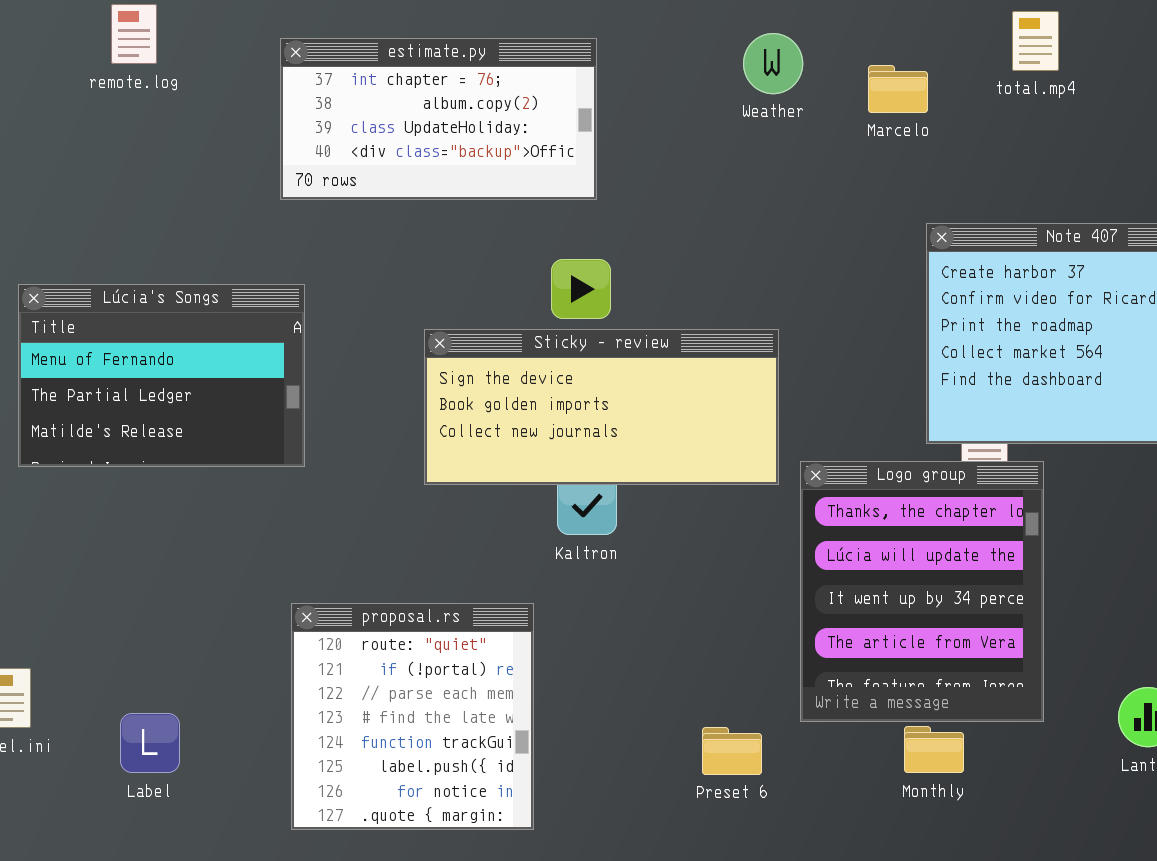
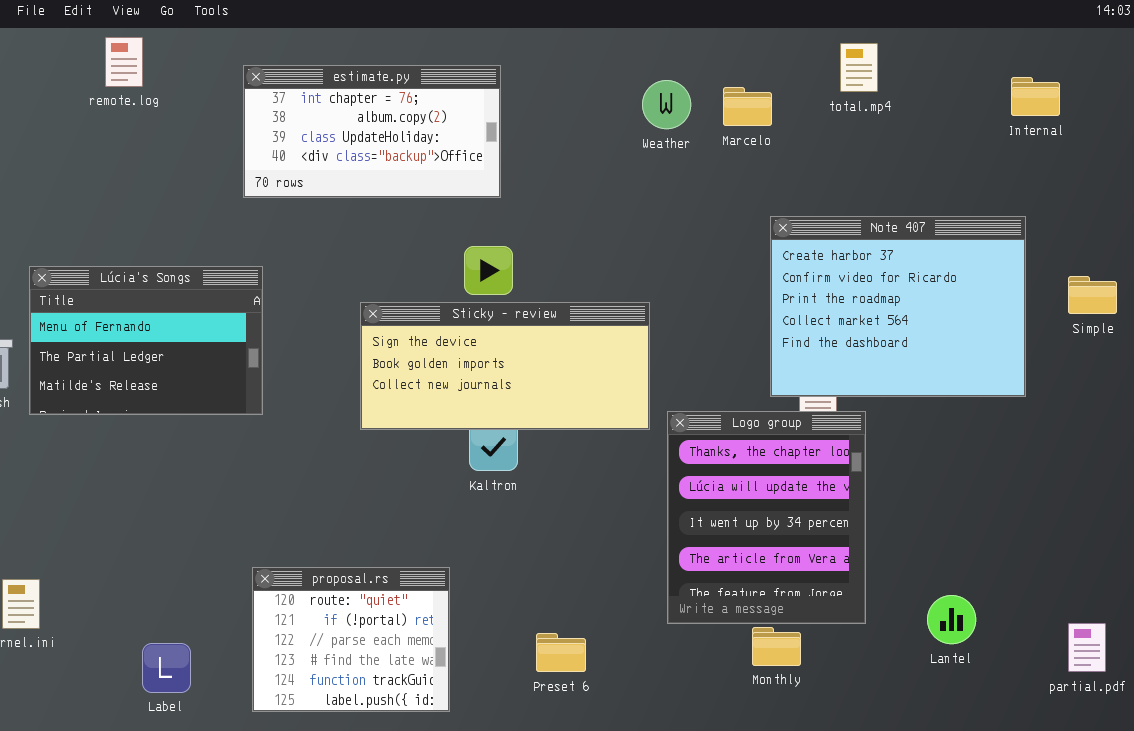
Weather: [743,33,803,94] -> [642,80,691,129], moved
proposal.rs: [291,603,534,830] -> [252,567,450,712], resized
Label: [120,713,180,773] -> [142,643,191,693], moved
Preset 6: [702,727,762,775] -> [536,633,586,672], moved

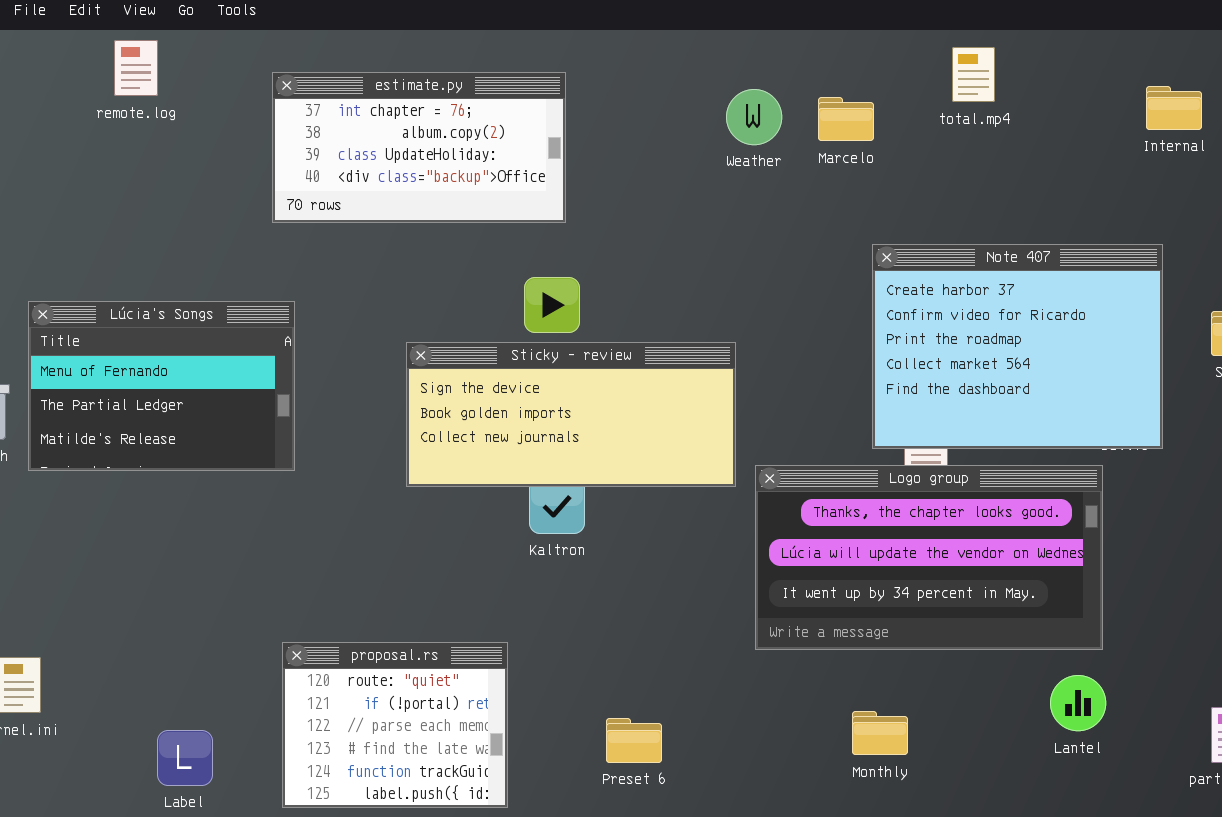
Logo group: [667,411,866,624] -> [755,465,1103,650], resized

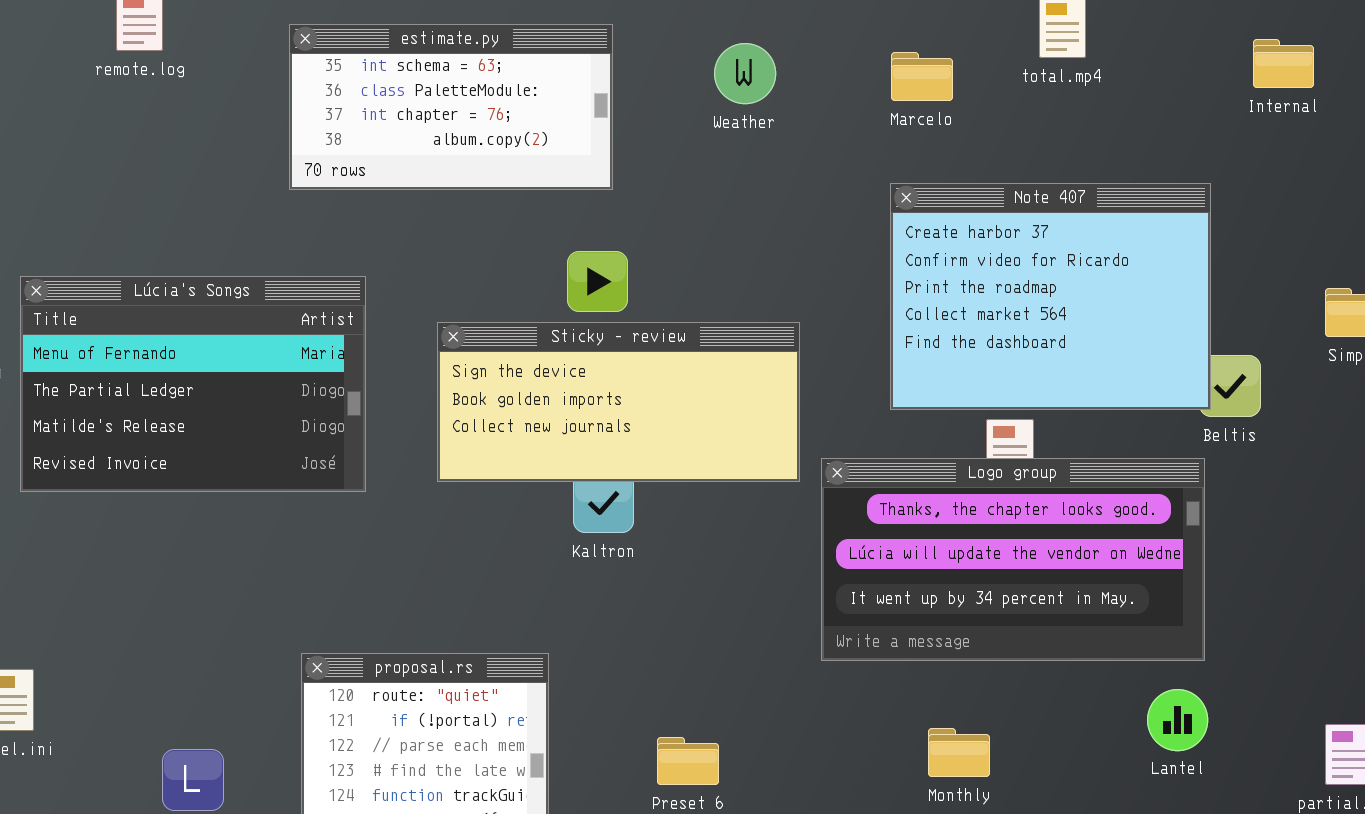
estimate.py: [272,72,566,223] -> [289,24,613,190], scrolled up 2 rows
Weather: [726,89,782,145] -> [714,43,776,104], moved
Note 407: [872,244,1163,449] -> [890,183,1211,410], moved
Lúcia's Songs: [28,301,295,471] -> [20,276,366,492], resized

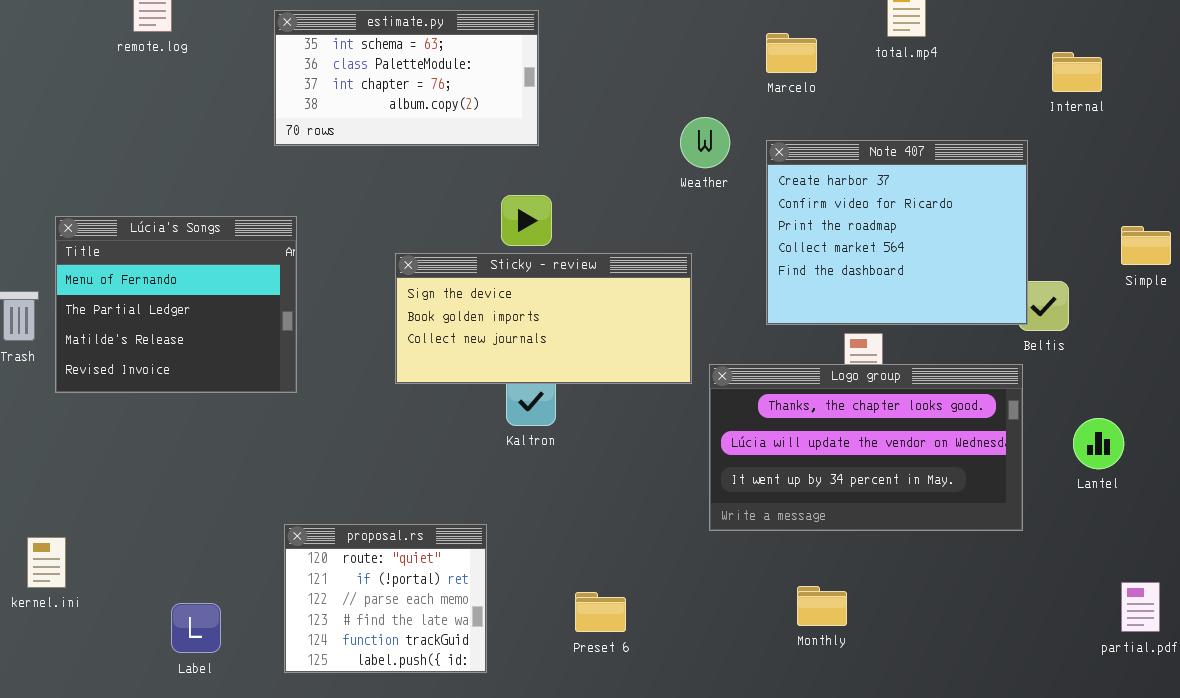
Internal: [1253,39,1314,88] -> [1052,52,1102,92], moved
Weather: [714,43,776,104] -> [680,117,730,168], moved
Lúcia's Songs: [20,276,366,492] -> [55,216,297,393], resized
Lantel: [1147,689,1208,751] -> [1073,418,1124,469], moved

